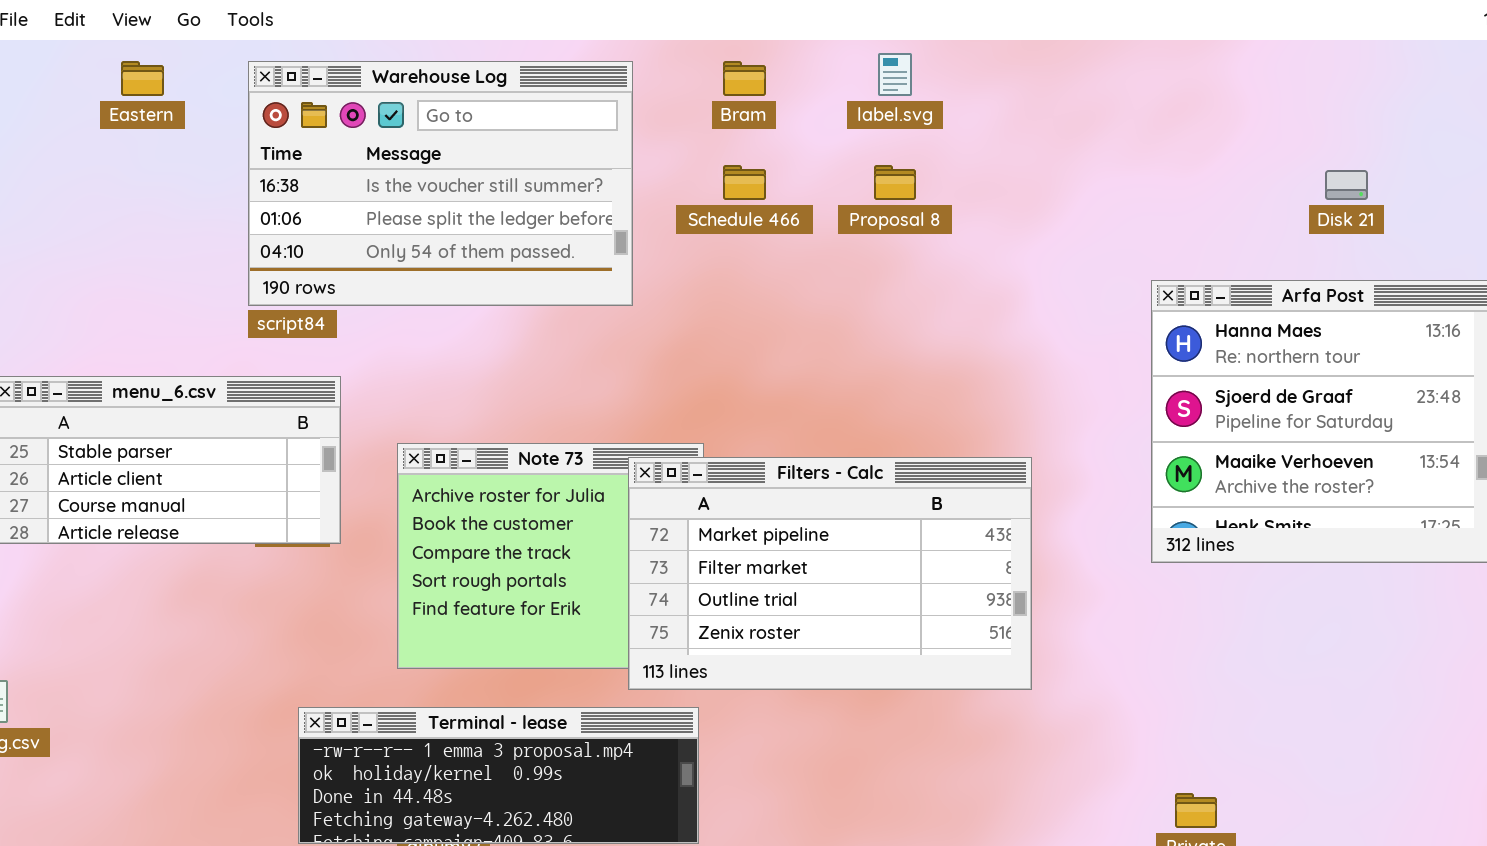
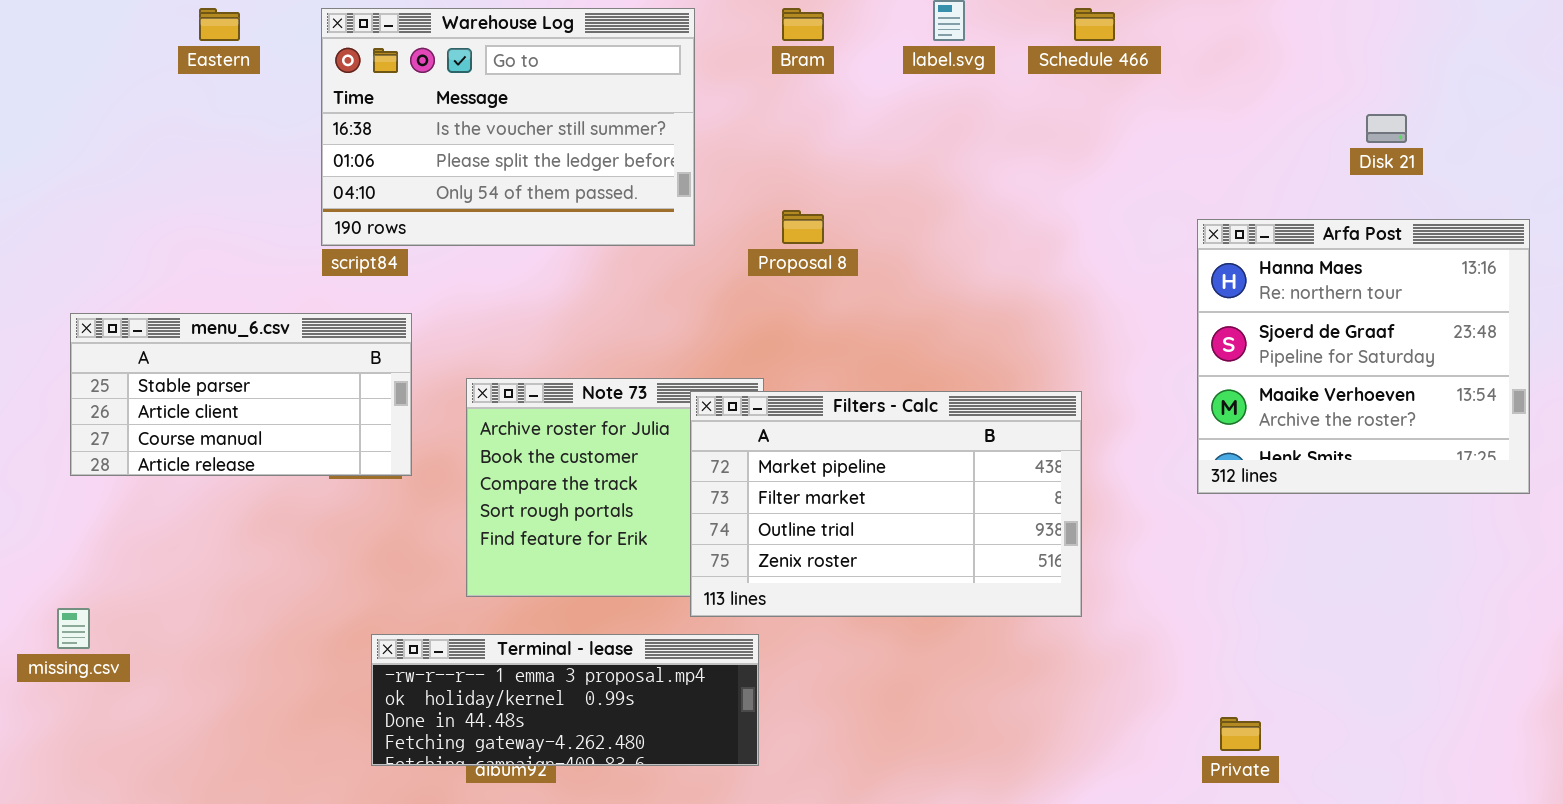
Schedule 466: [723,165,766,200] -> [1074,8,1115,41], moved
Proposal 8: [874,165,916,200] -> [782,210,824,244], moved

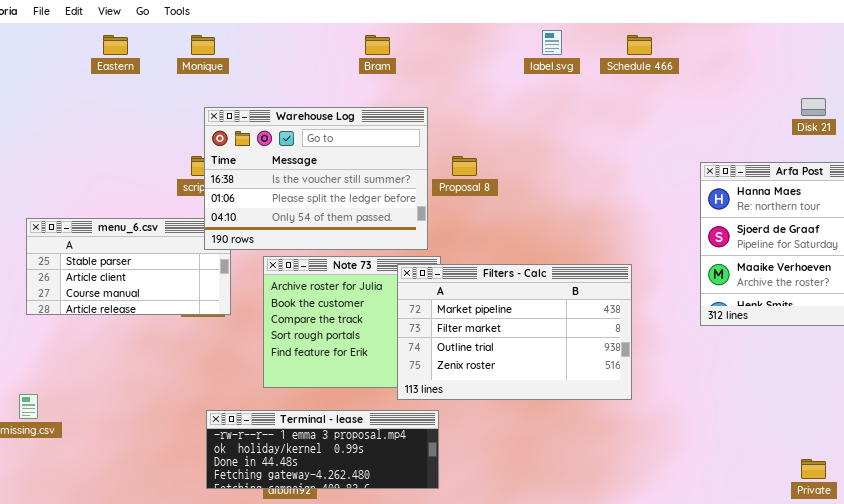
Warehouse Log: [321,8,695,246] -> [204,107,428,250], moved
Bram: [782,8,824,41] -> [365,35,390,55], moved
Private: [1220,717,1261,751] -> [801,459,826,479], moved

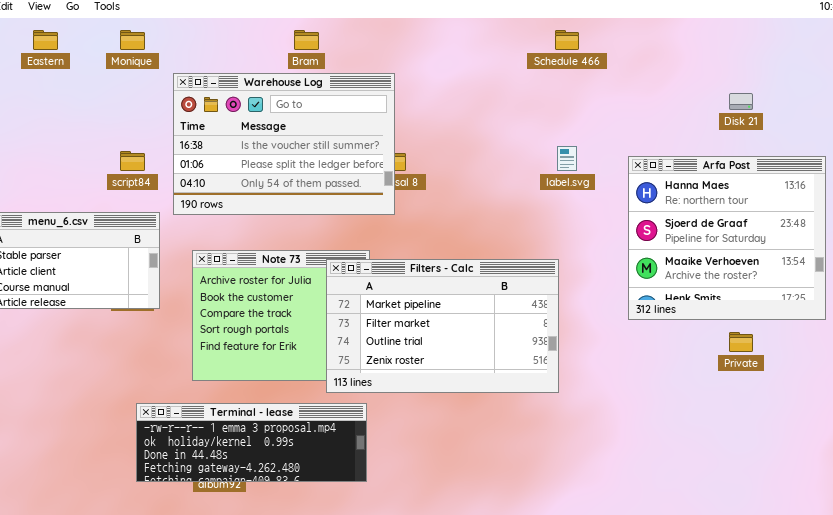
label.svg: [542,30,562,55] -> [557,146,577,171], moved
Warehouse Log: [204,107,428,250] -> [173,73,395,215], moved
Private: [801,459,826,479] -> [729,332,753,352], moved

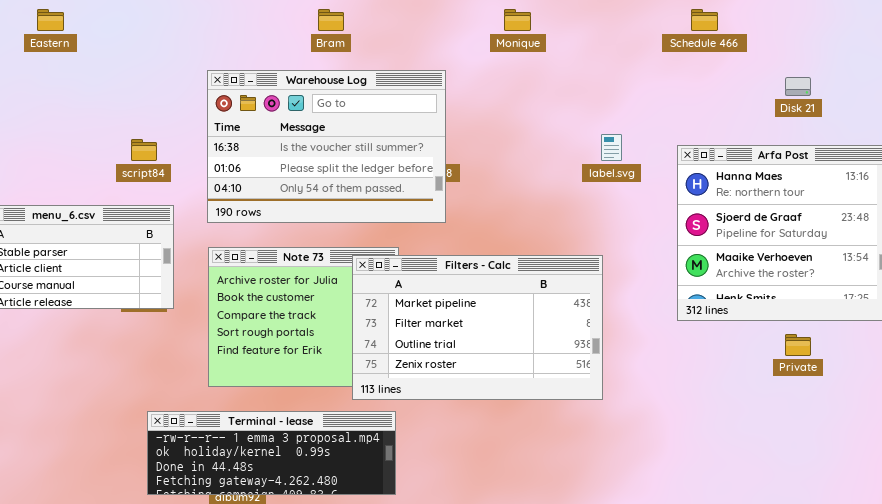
Monique: [120,30,145,50] -> [504,9,531,31], moved
Schedule 466: [555,30,579,50] -> [691,9,718,31], moved
Warehouse Log: [173,73,395,215] -> [207,70,446,223], moved

